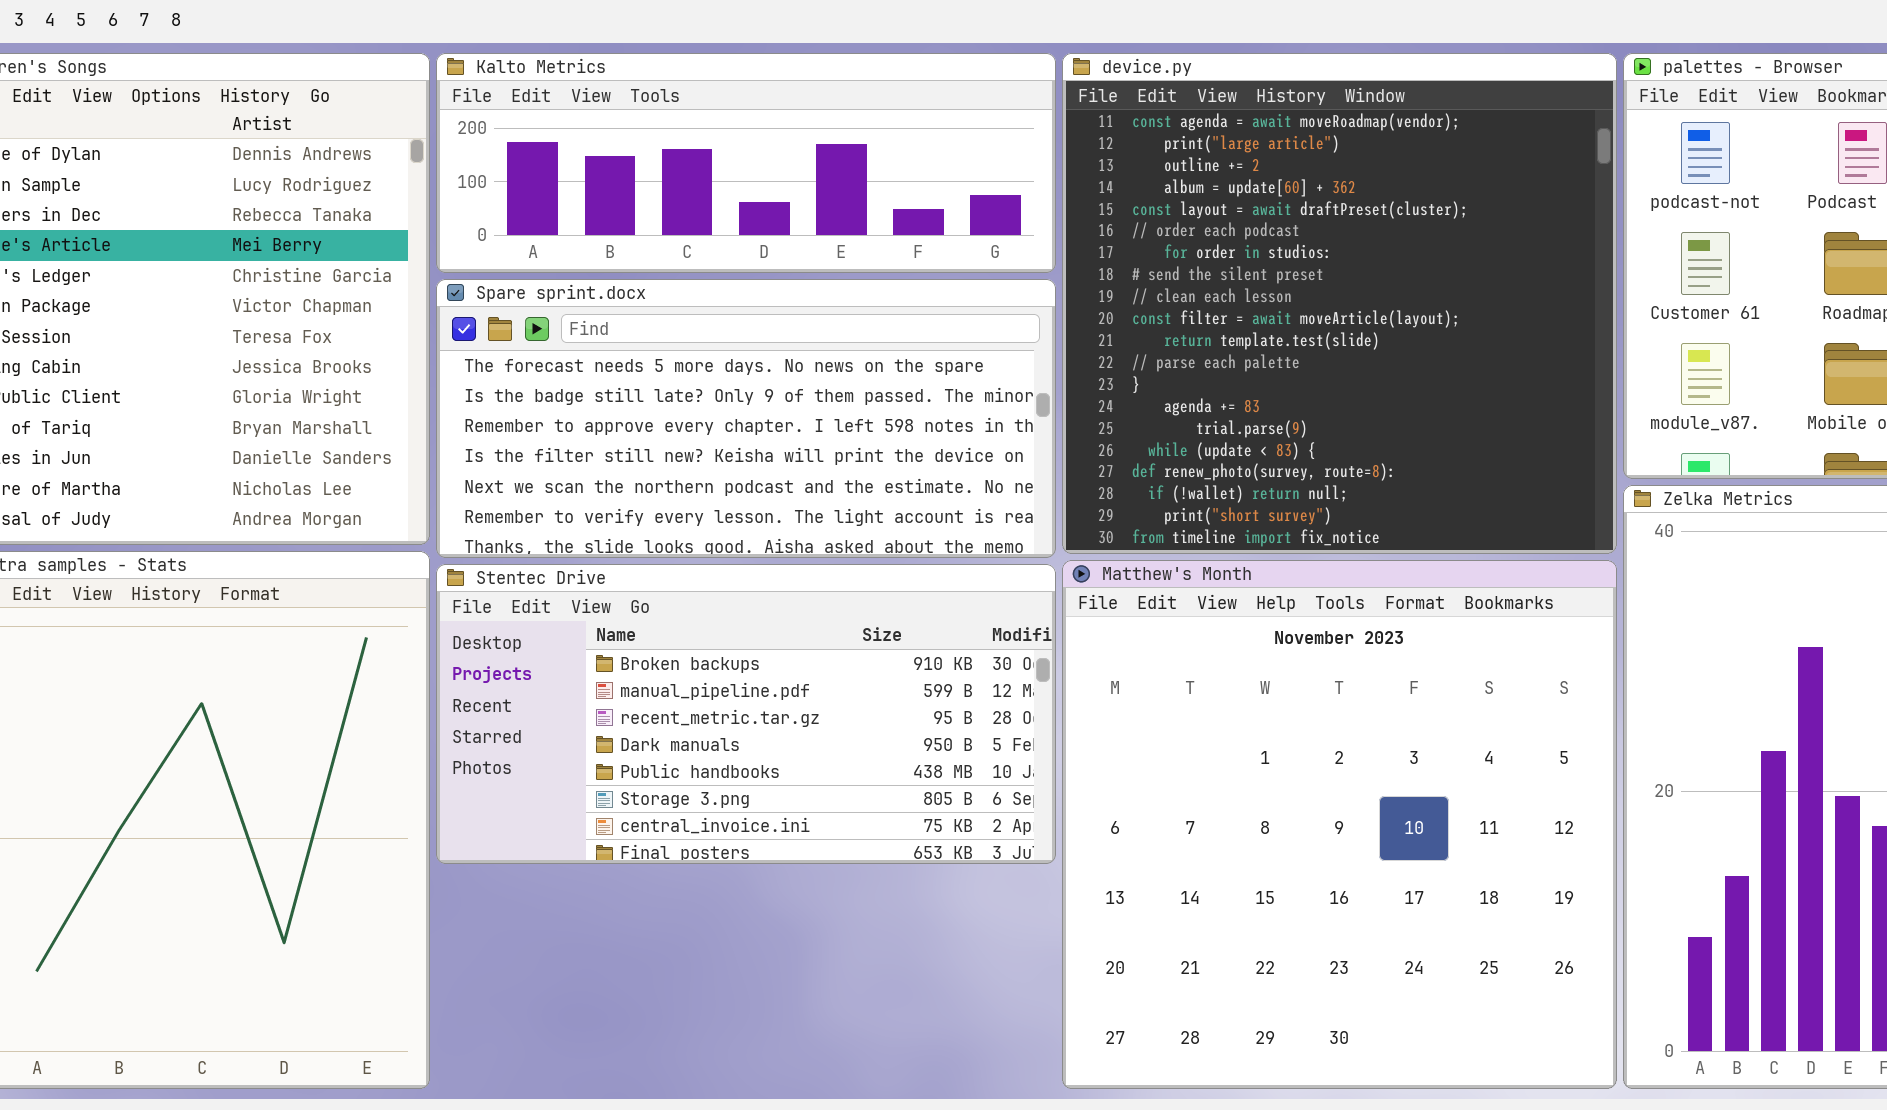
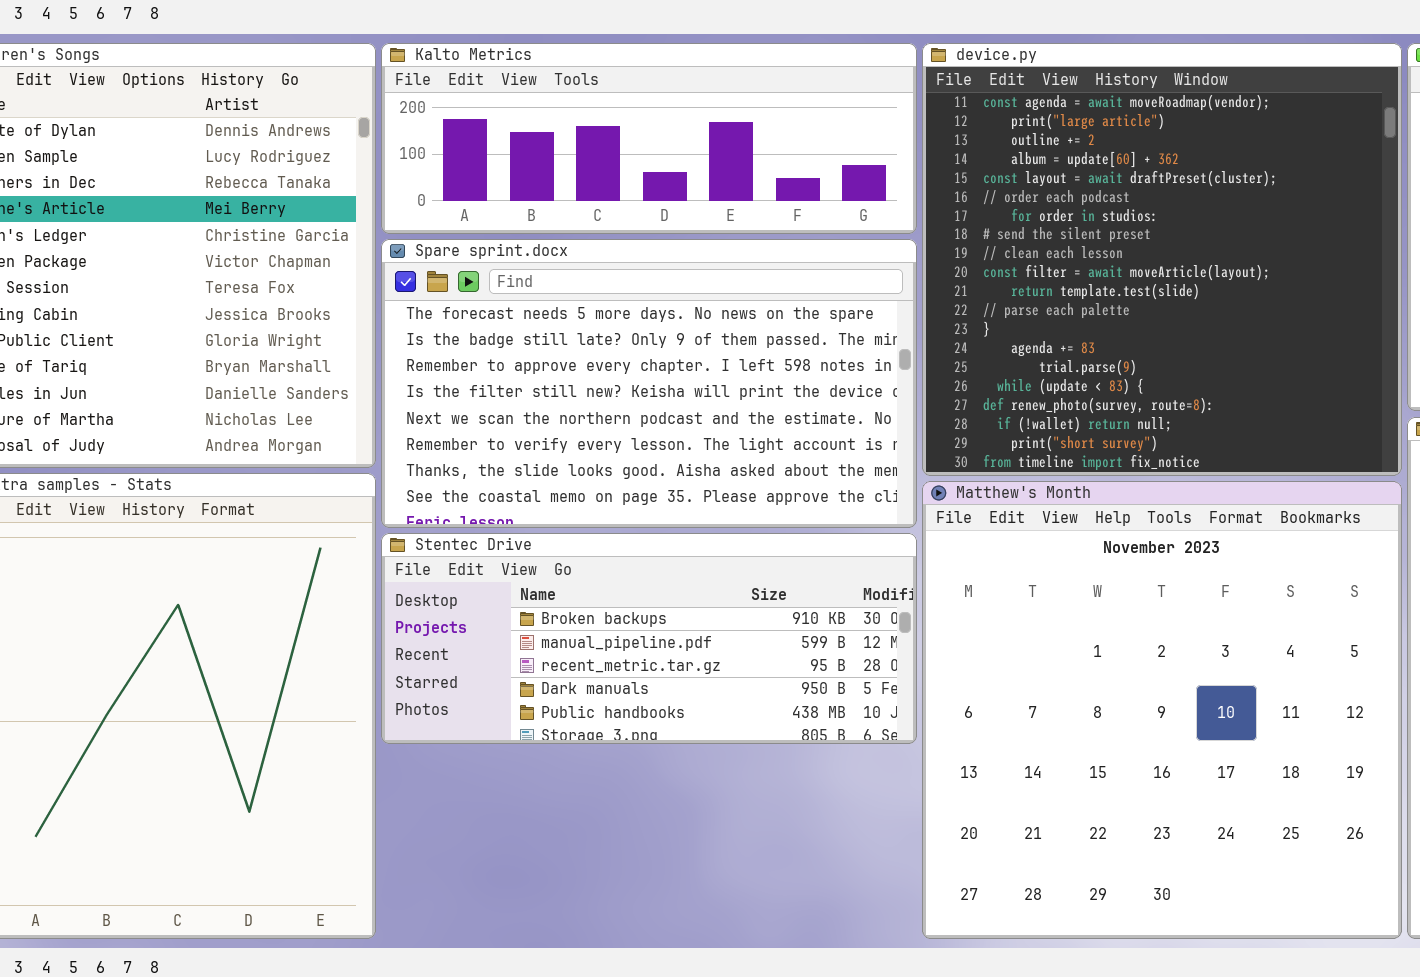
Spare sprint.docx: [436,279,1056,558] -> [381,239,917,528], resized
Stentec Drive: [436,564,1056,864] -> [381,533,917,744], resized

